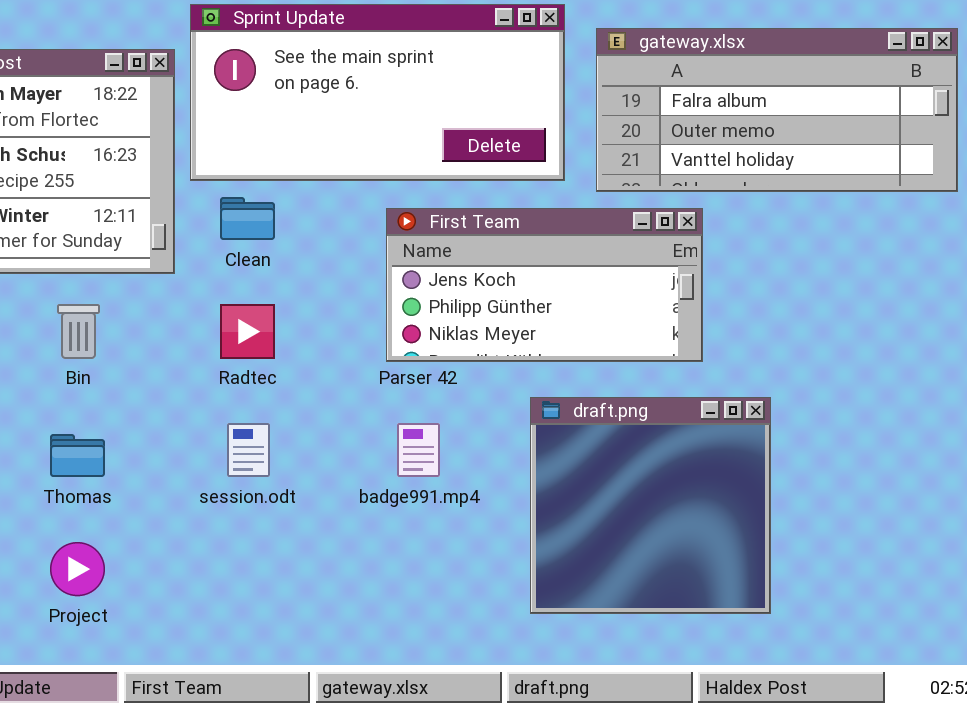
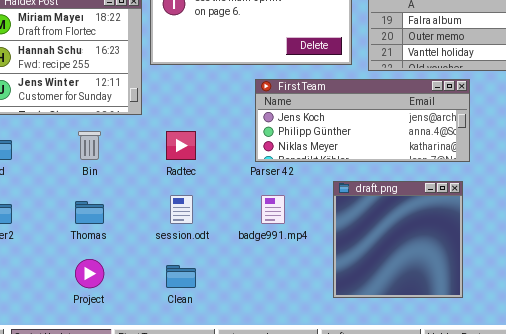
Clean: [220,197,275,240] -> [166,265,196,288], moved
First Team: [386,208,703,362] -> [255,79,470,162], resized

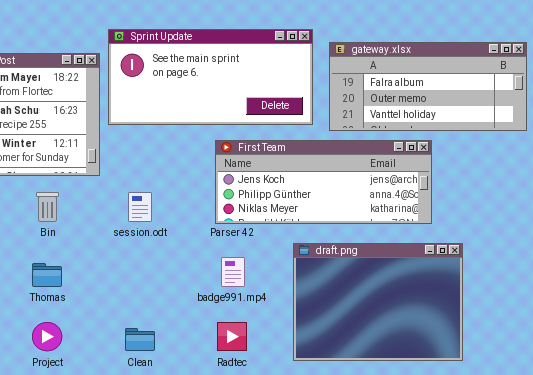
Radtec: [166,131,196,160] -> [217,322,247,351], moved
draft.png: [333,181,463,298] -> [293,243,463,361], resized
session.odt: [170,195,193,224] -> [128,192,152,222], moved

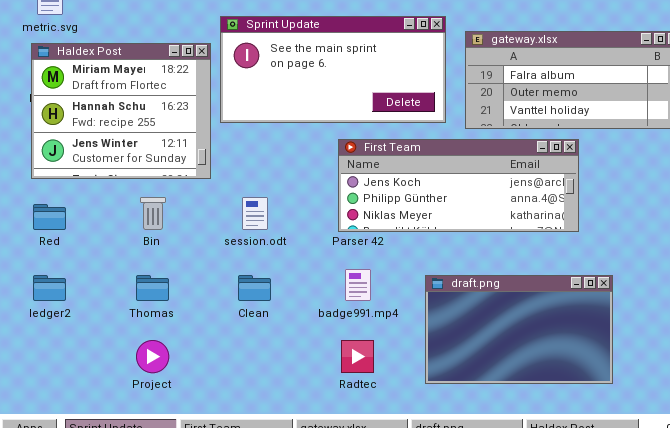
draft.png: [293,243,463,361] -> [425,275,613,384], resized
Clean: [125,328,155,351] -> [238,275,271,301], moved

